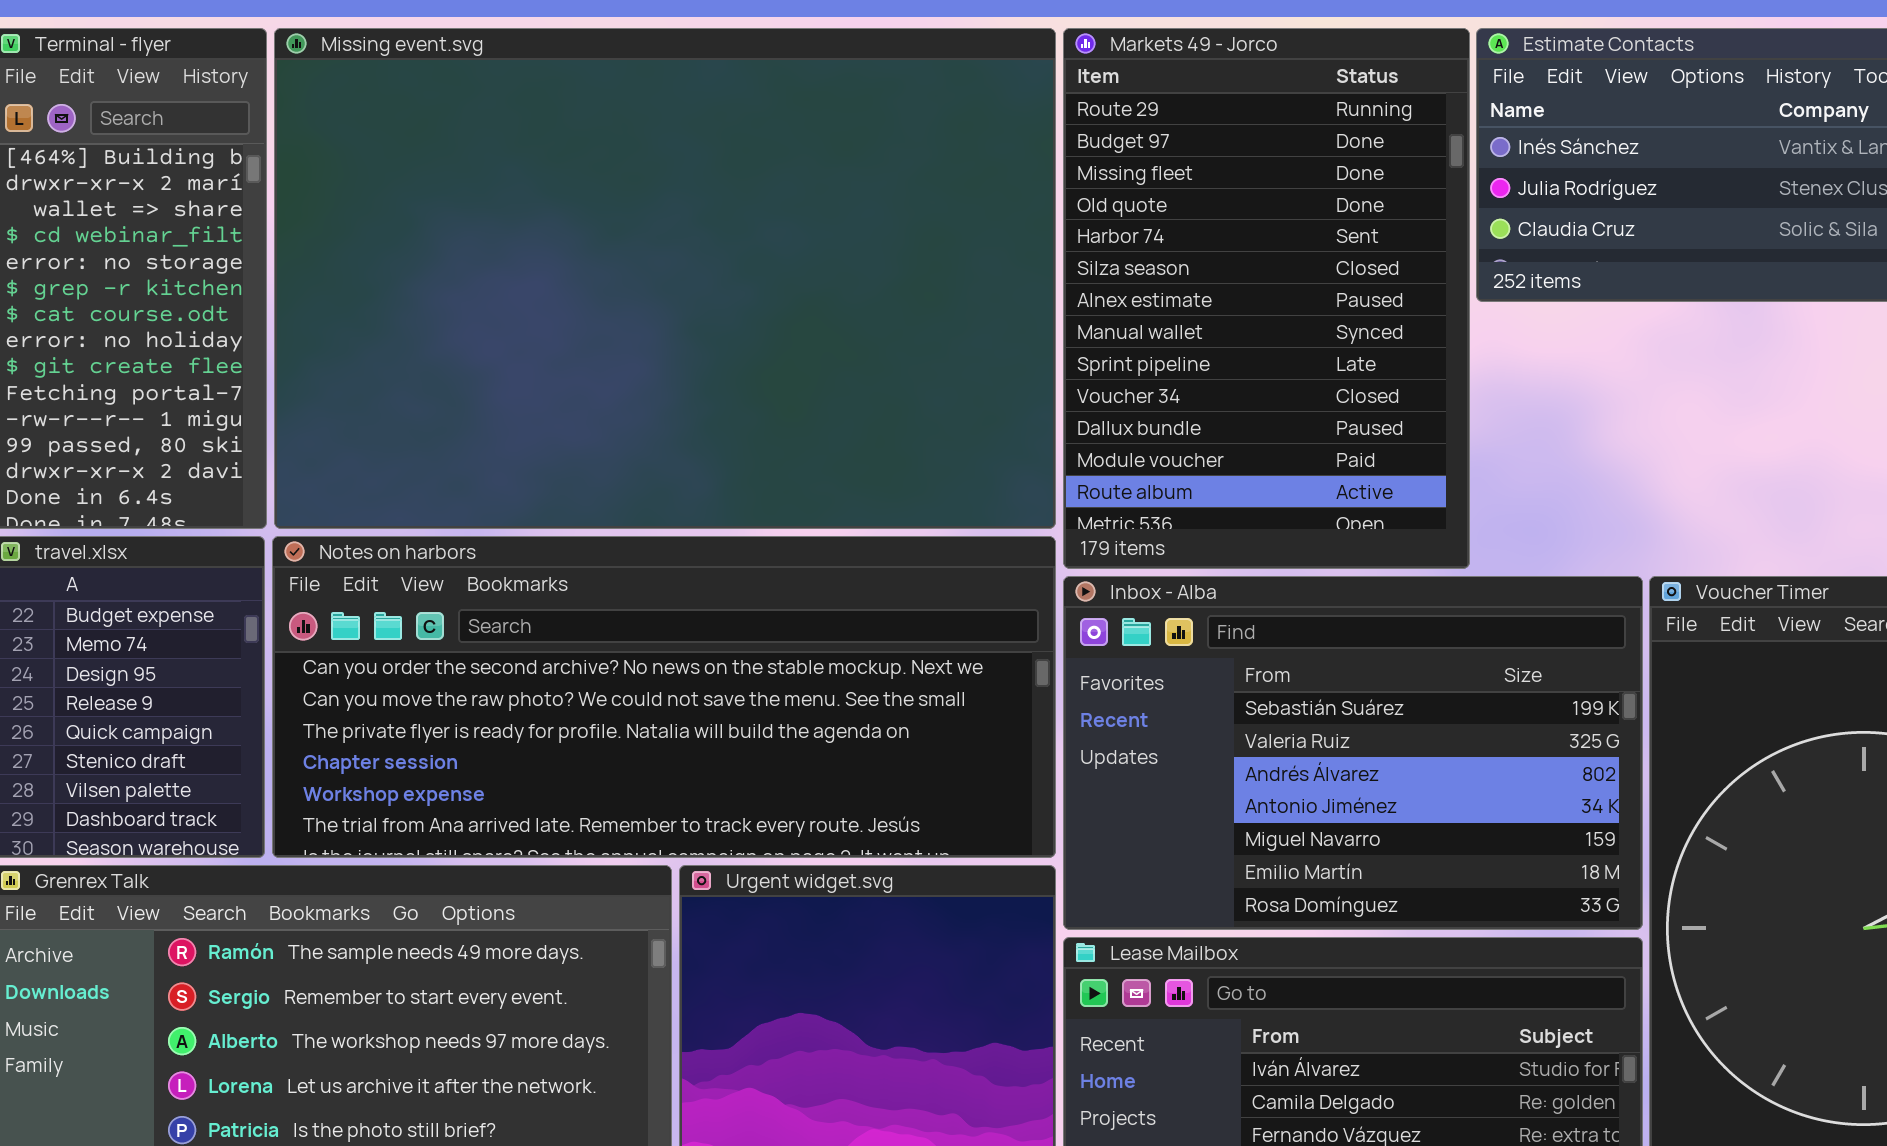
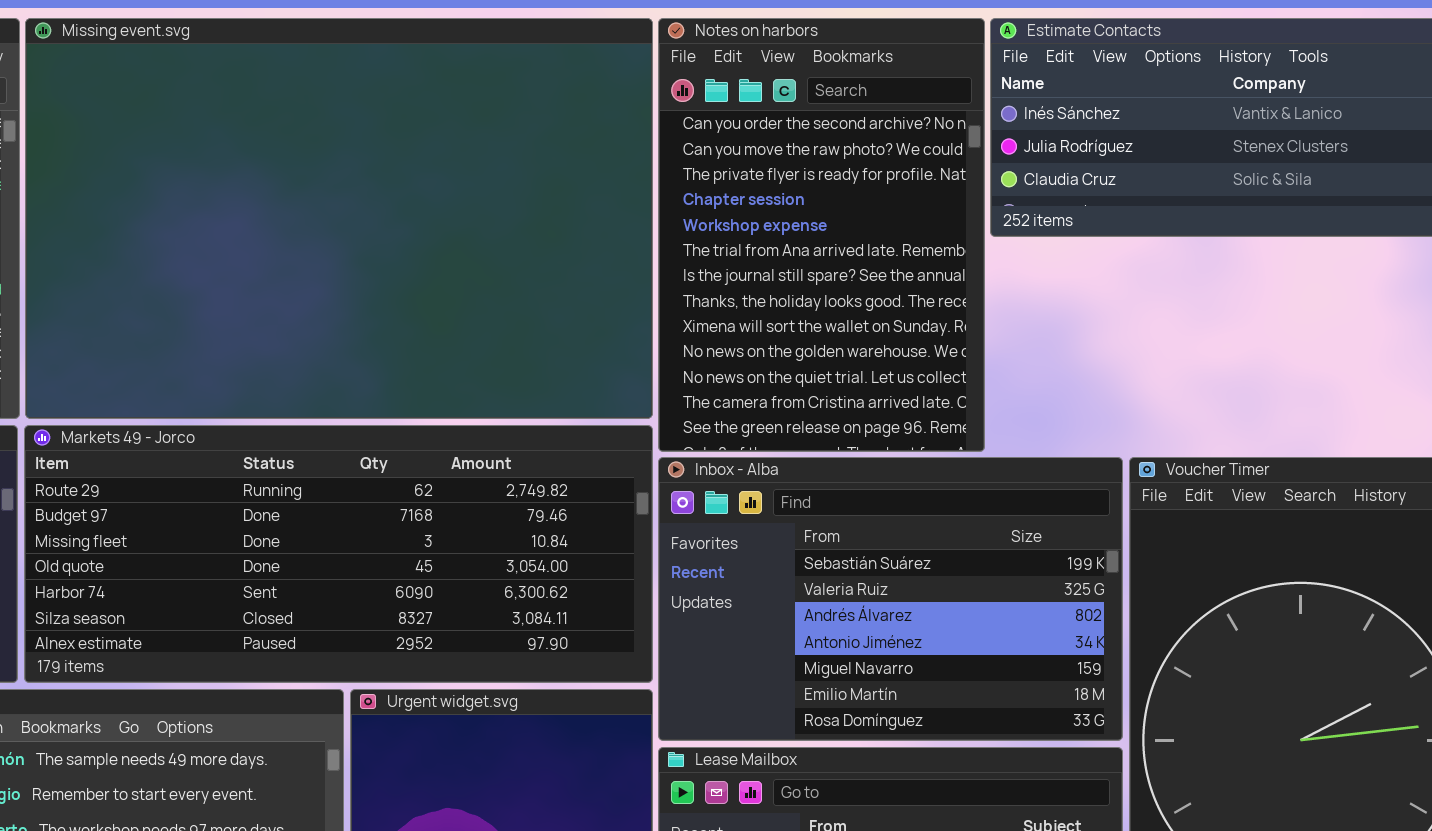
Markets 49 - Jorco: [1063,28,1470,569] -> [24,425,653,683], moved, resized
Notes on harbors: [272,536,1056,858] -> [658,18,985,452], moved, resized

